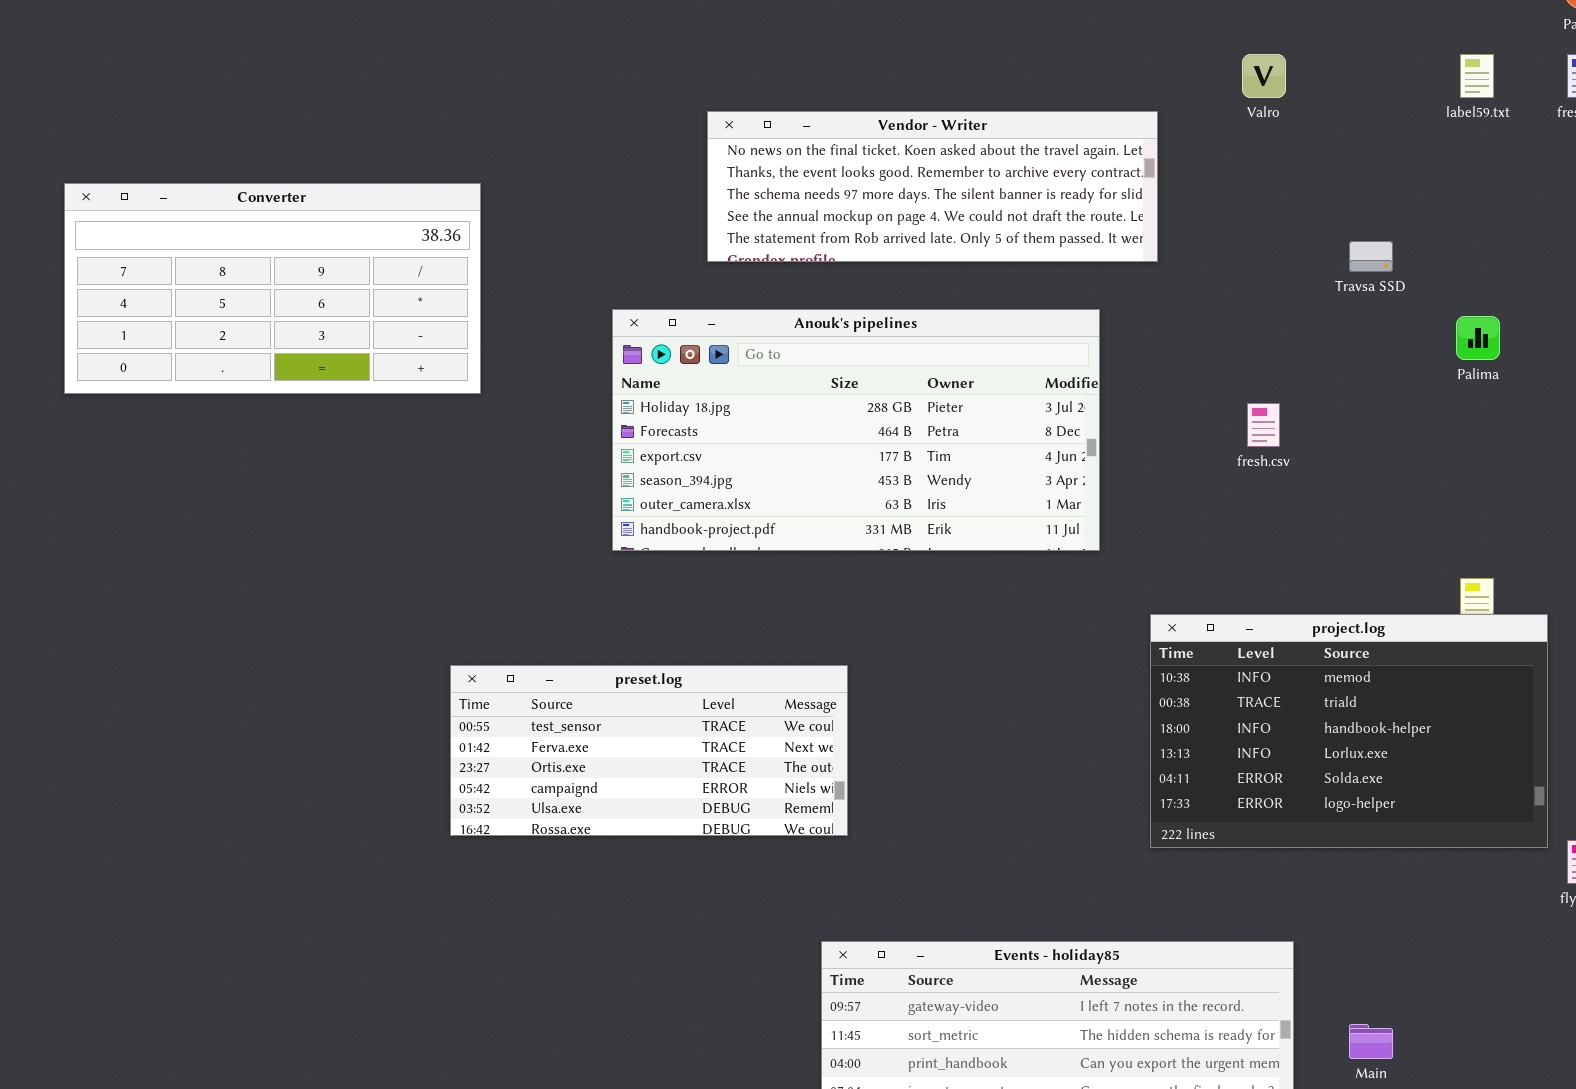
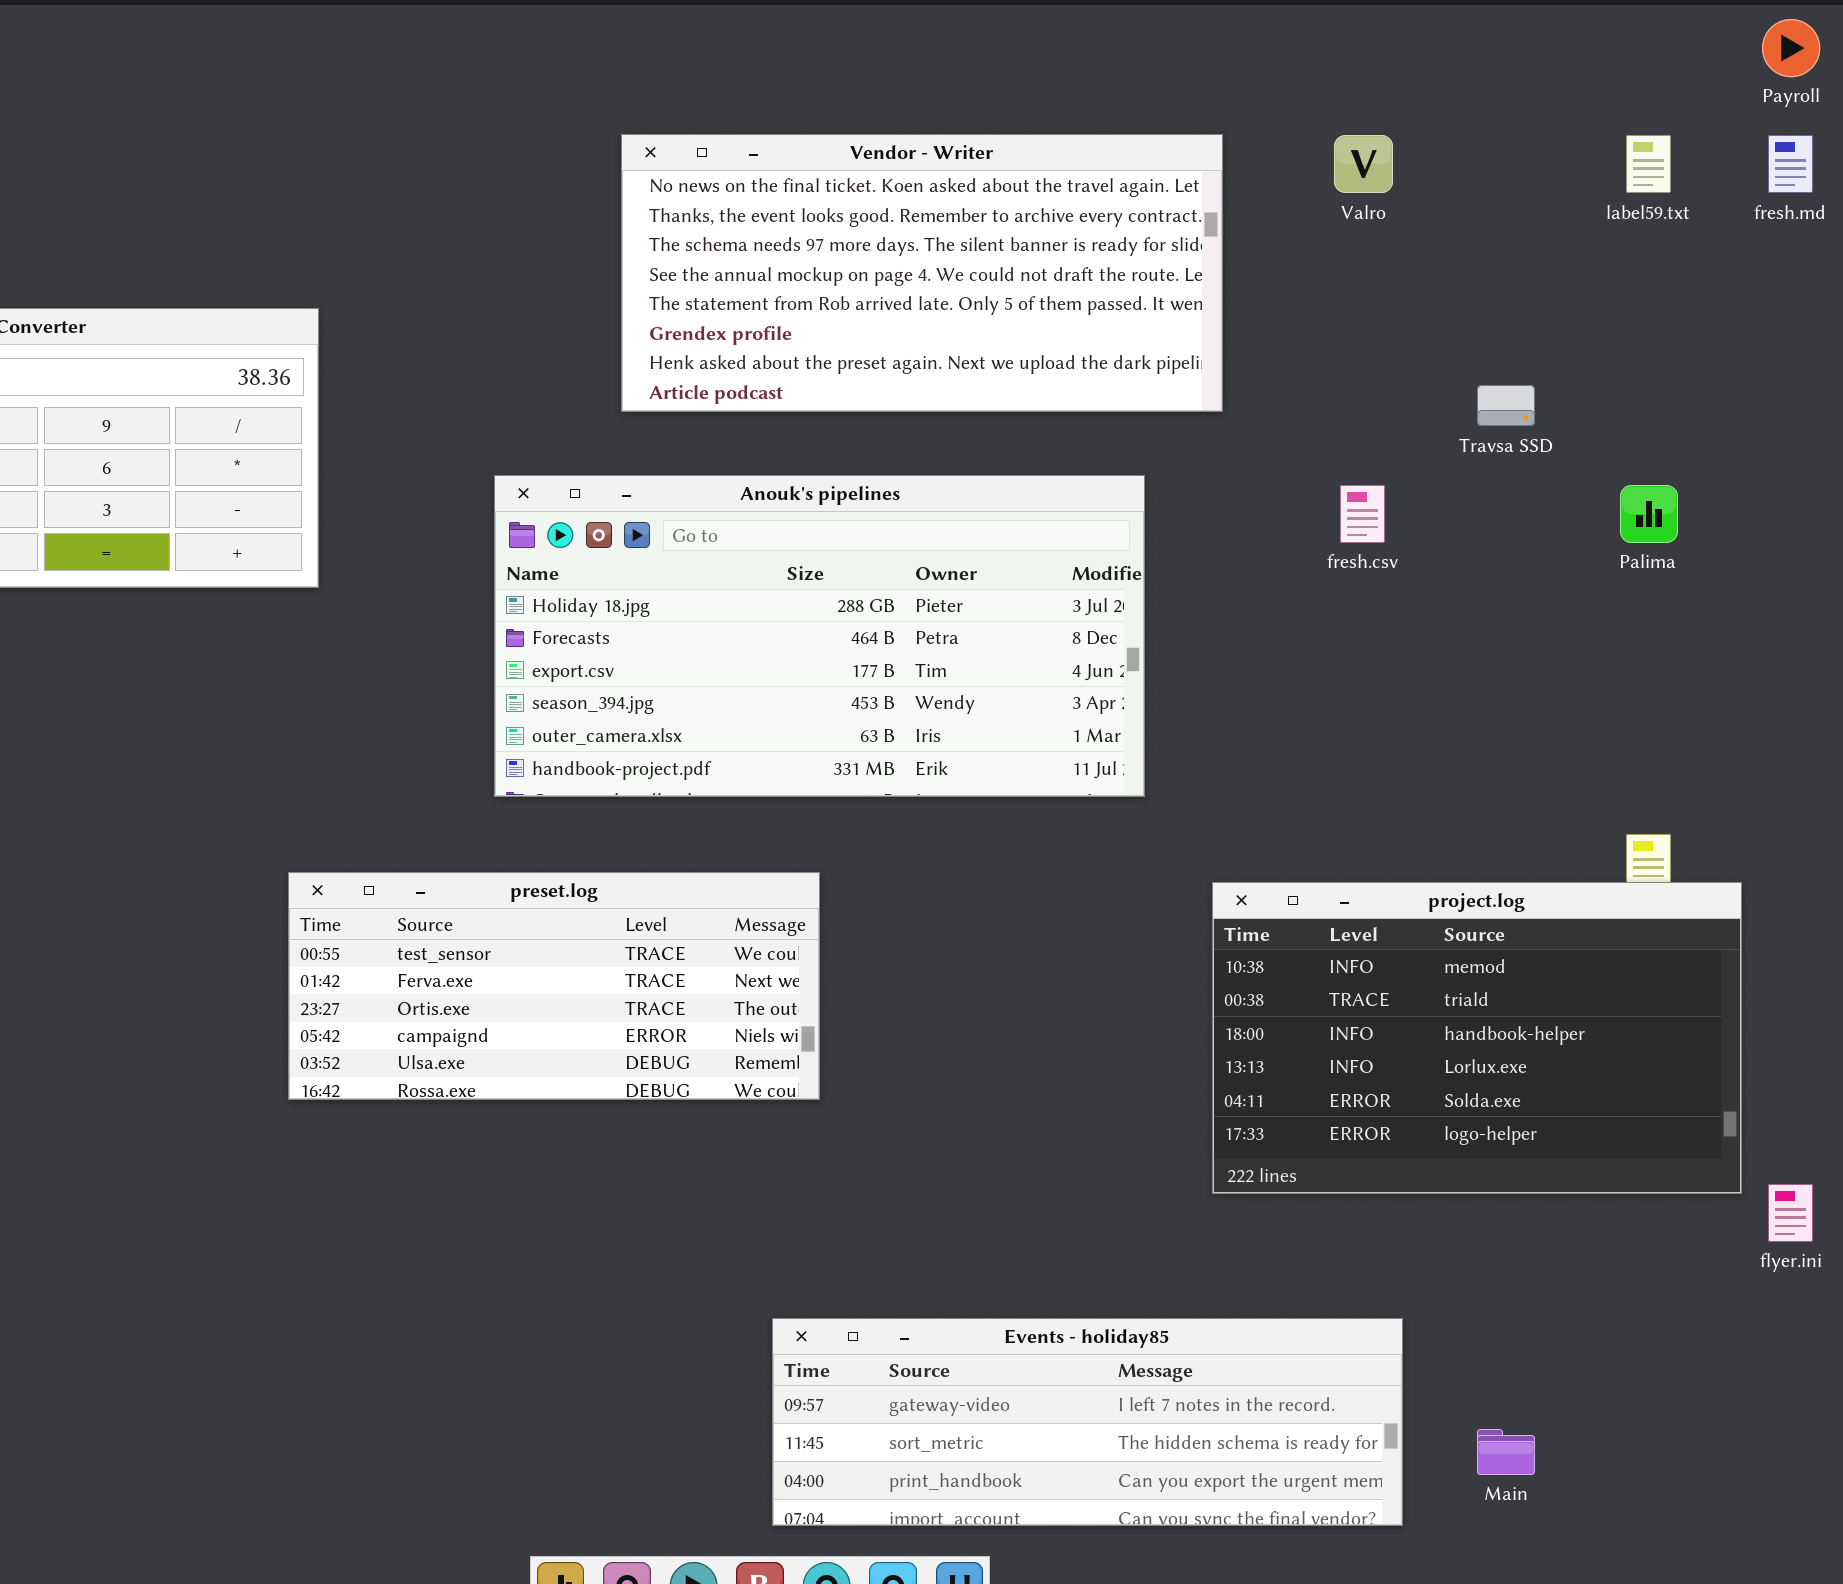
Vendor - Writer: [707,111,1158,262] -> [621,134,1223,412], resized
fresh.csv: [1247,403,1280,447] -> [1340,485,1385,543], moved
preset.log: [450,665,848,836] -> [288,872,820,1100], moved

